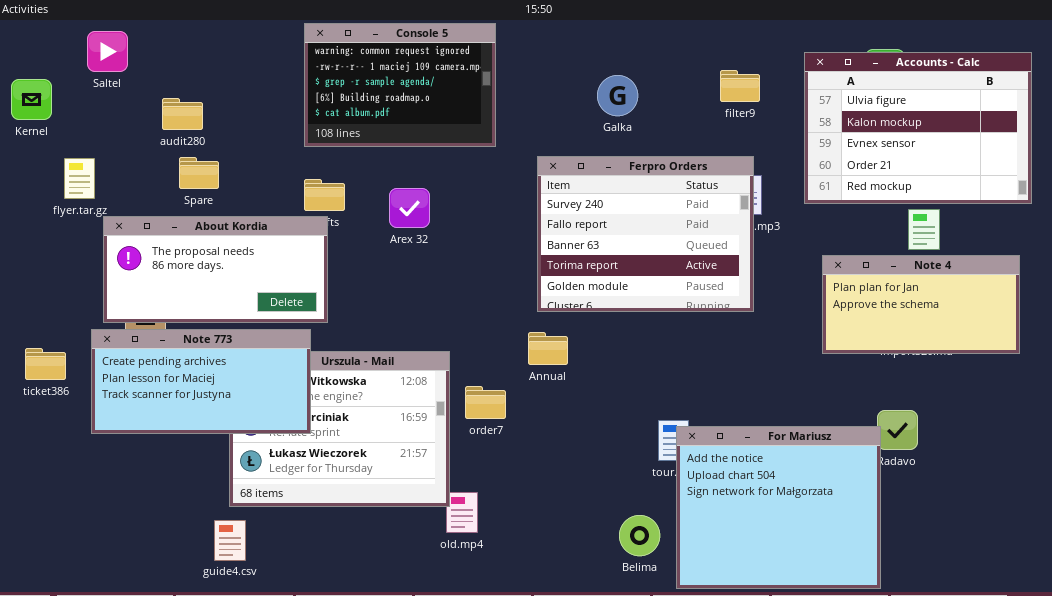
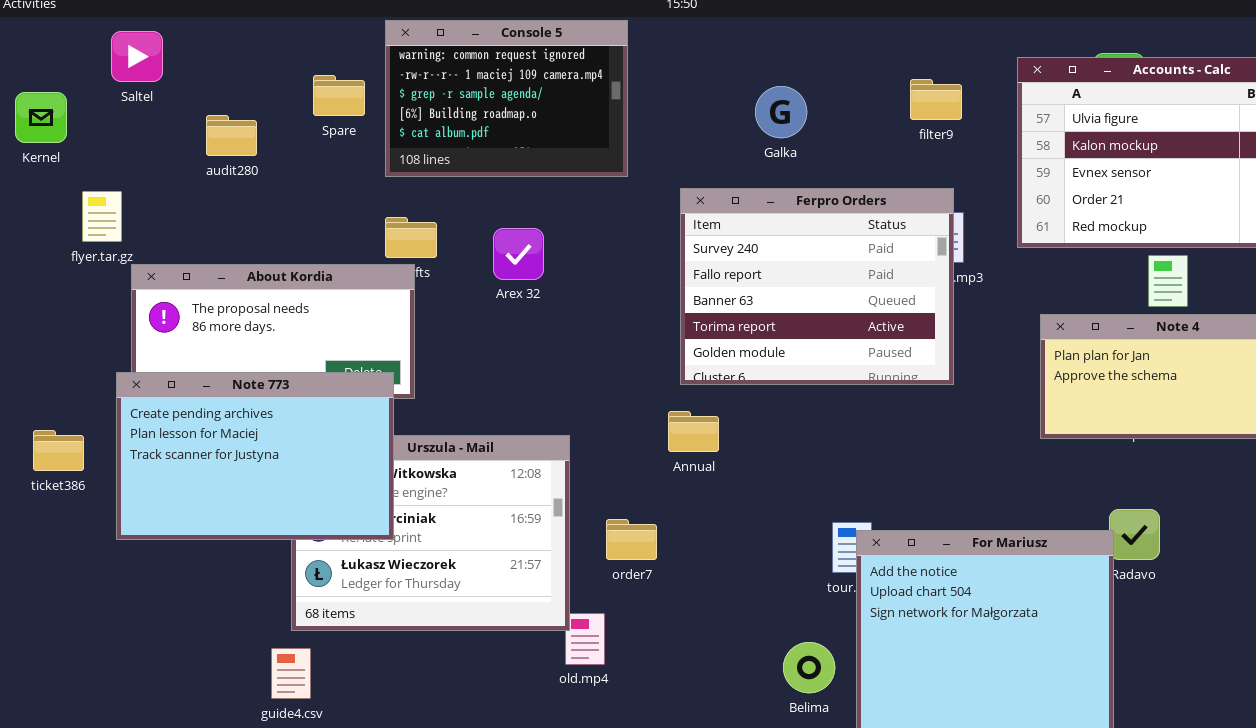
Spare: [179,157,219,189] -> [313,75,365,116], moved
Note 773: [91,329,311,434] -> [116,372,394,540], resized
order7: [465,386,506,419] -> [606,519,657,560], moved

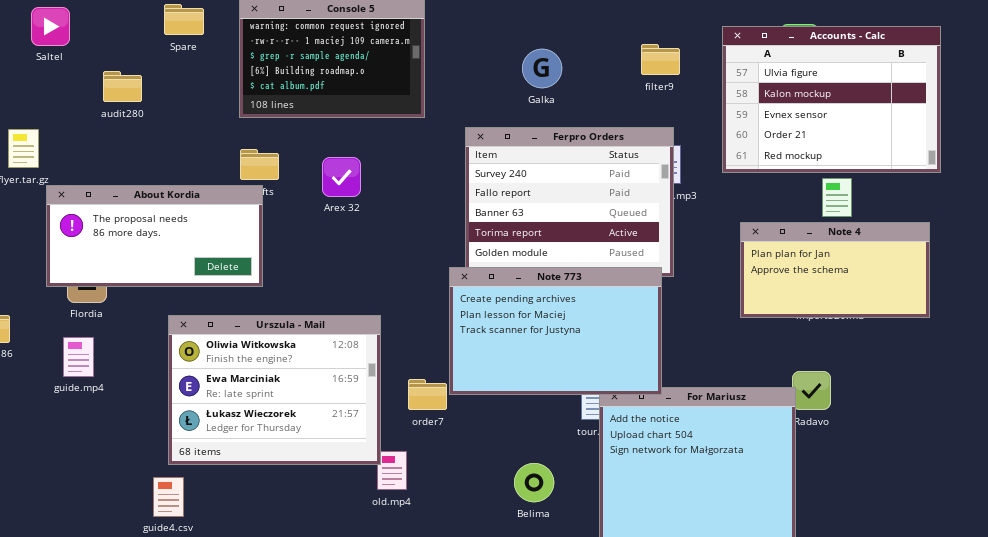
Spare: [313,75,365,116] -> [164,4,204,35], moved
Note 773: [116,372,394,540] -> [449,267,662,395], moved
Belima: [783,642,835,693] -> [514,463,554,502], moved

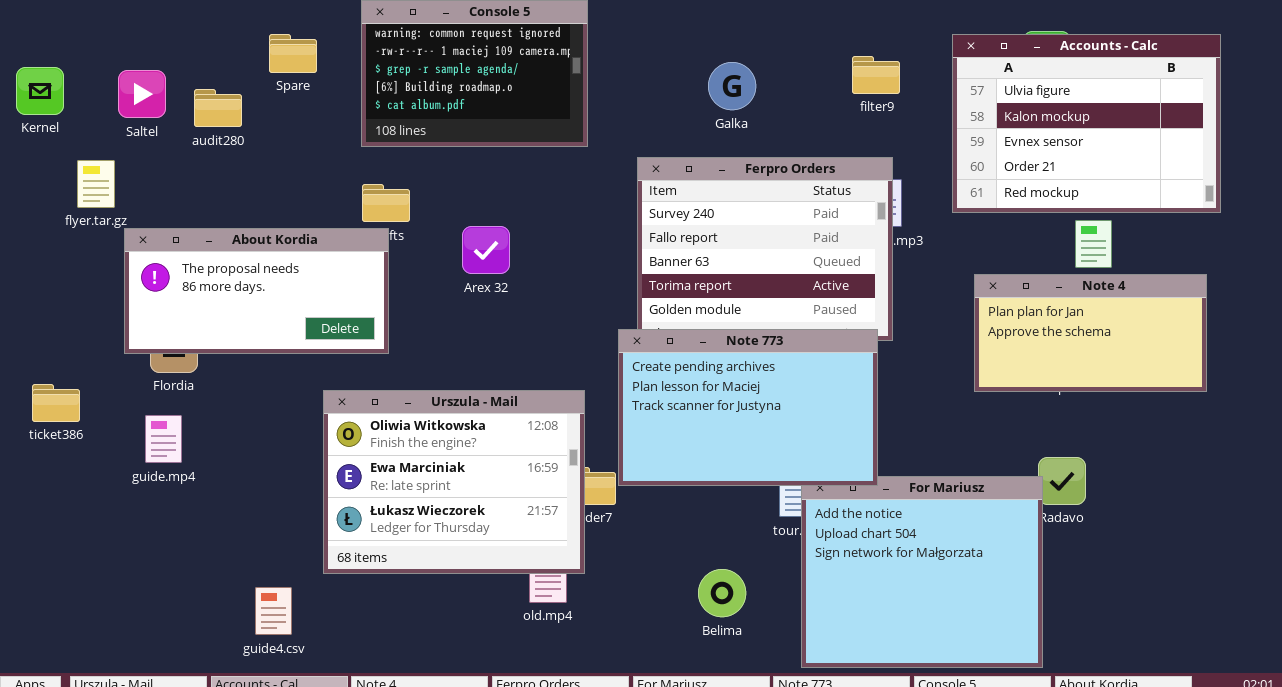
Spare: [164,4,204,35] -> [269,34,317,73], moved
Saltel: [31,7,70,46] -> [118,70,166,118], moved
Arex 32: [322,157,361,197] -> [462,226,510,274], moved
Urszula - Mail: [168,315,381,465] -> [323,390,585,574], moved

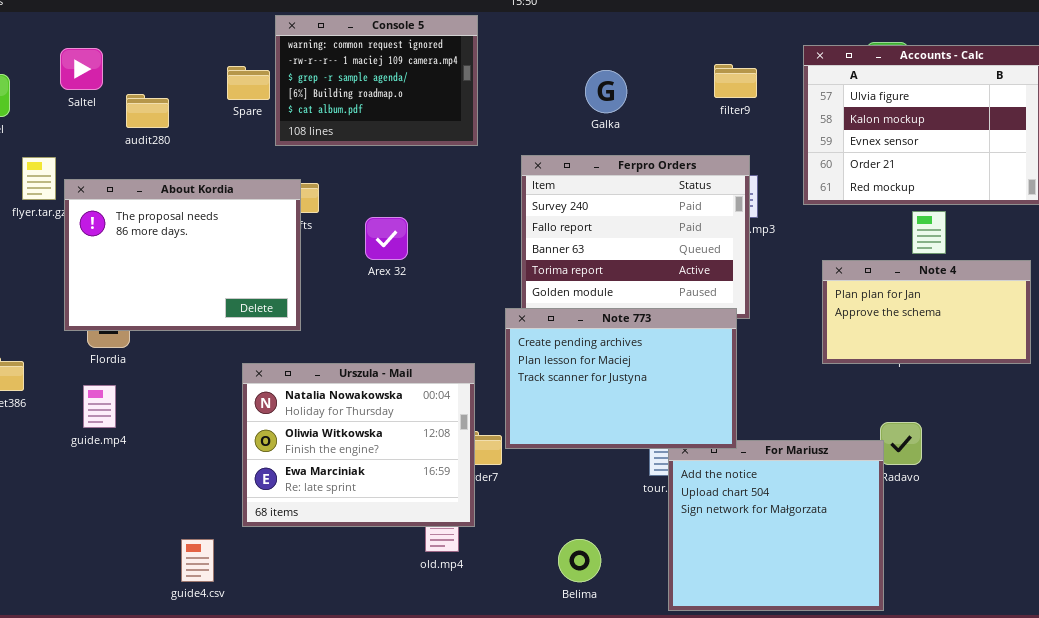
Spare: [269,34,317,73] -> [227,66,270,100], moved
Saltel: [118,70,166,118] -> [60,48,103,90], moved
About Kordia: [124,228,389,354] -> [64,179,301,331], resized
Urszula - Mail: [323,390,585,574] -> [242,363,475,527], scrolled up 1 row
Belima: [698,569,746,617] -> [558,539,601,582], moved

